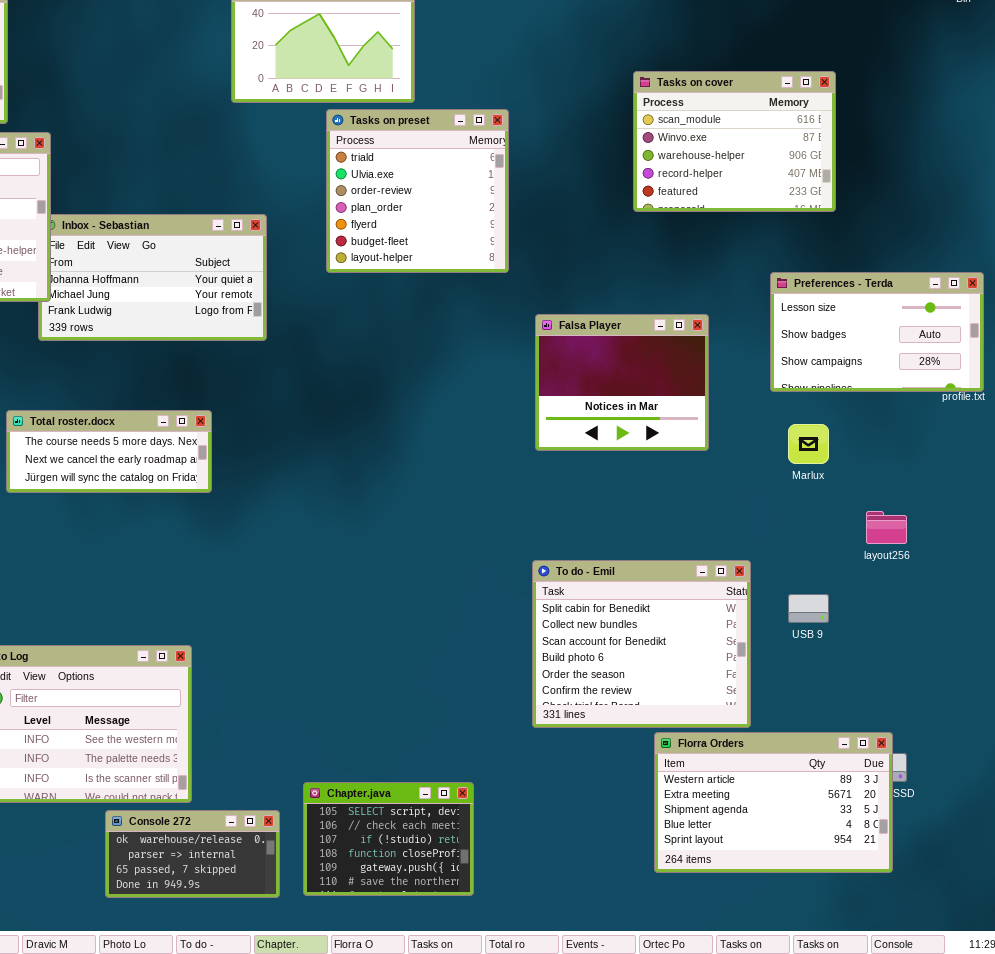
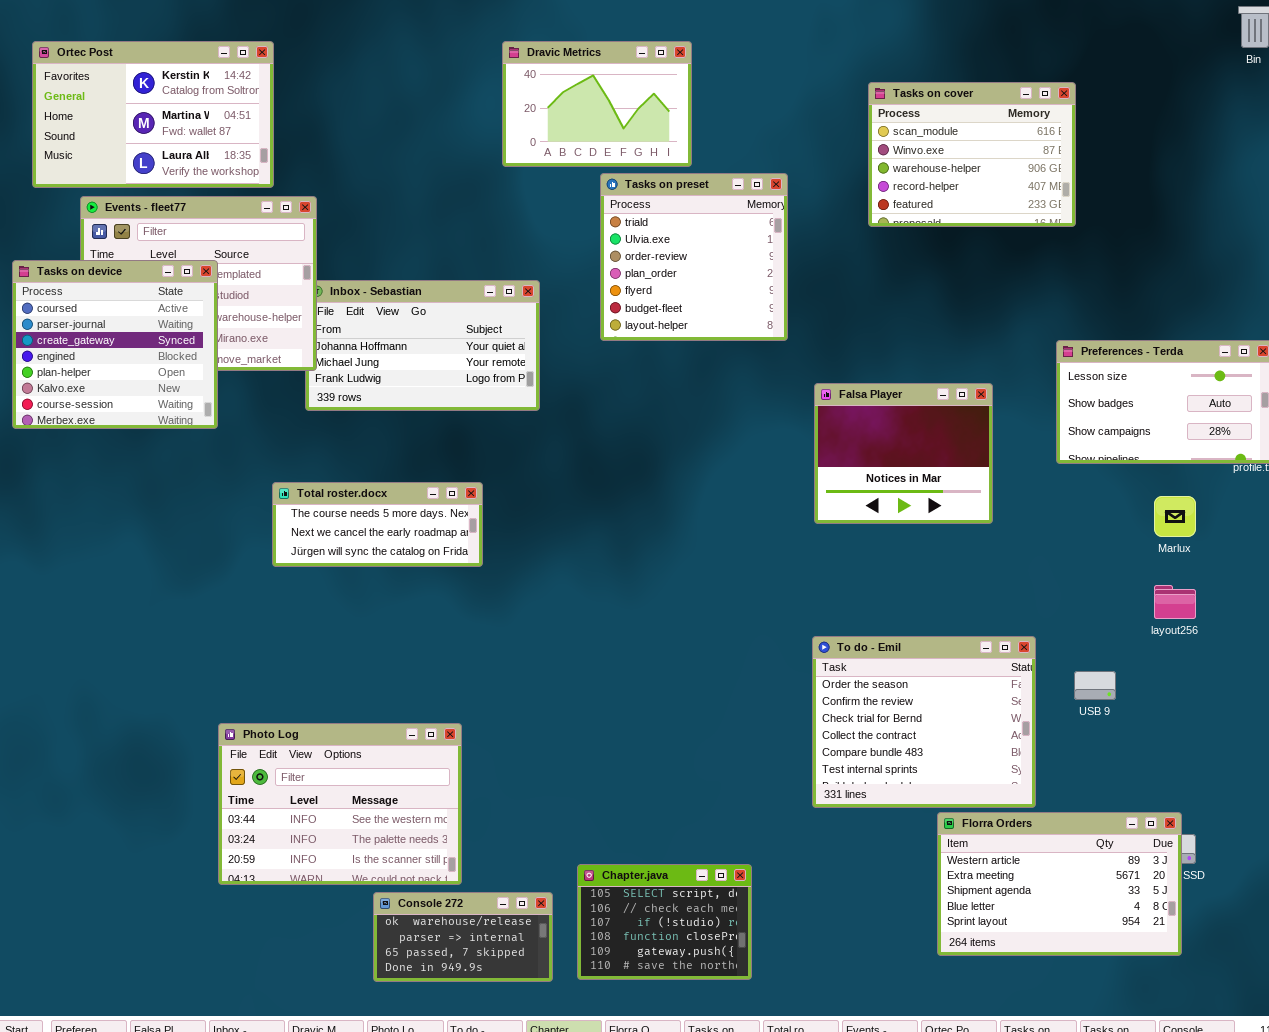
Tasks on cover: [633,71,836,212] -> [868,82,1076,227], moved
Marlux: [788,424,829,464] -> [1154,496,1196,537], moved
To do - Emil: [532,560,751,728] -> [812,636,1036,808], scrolled down 4 rows

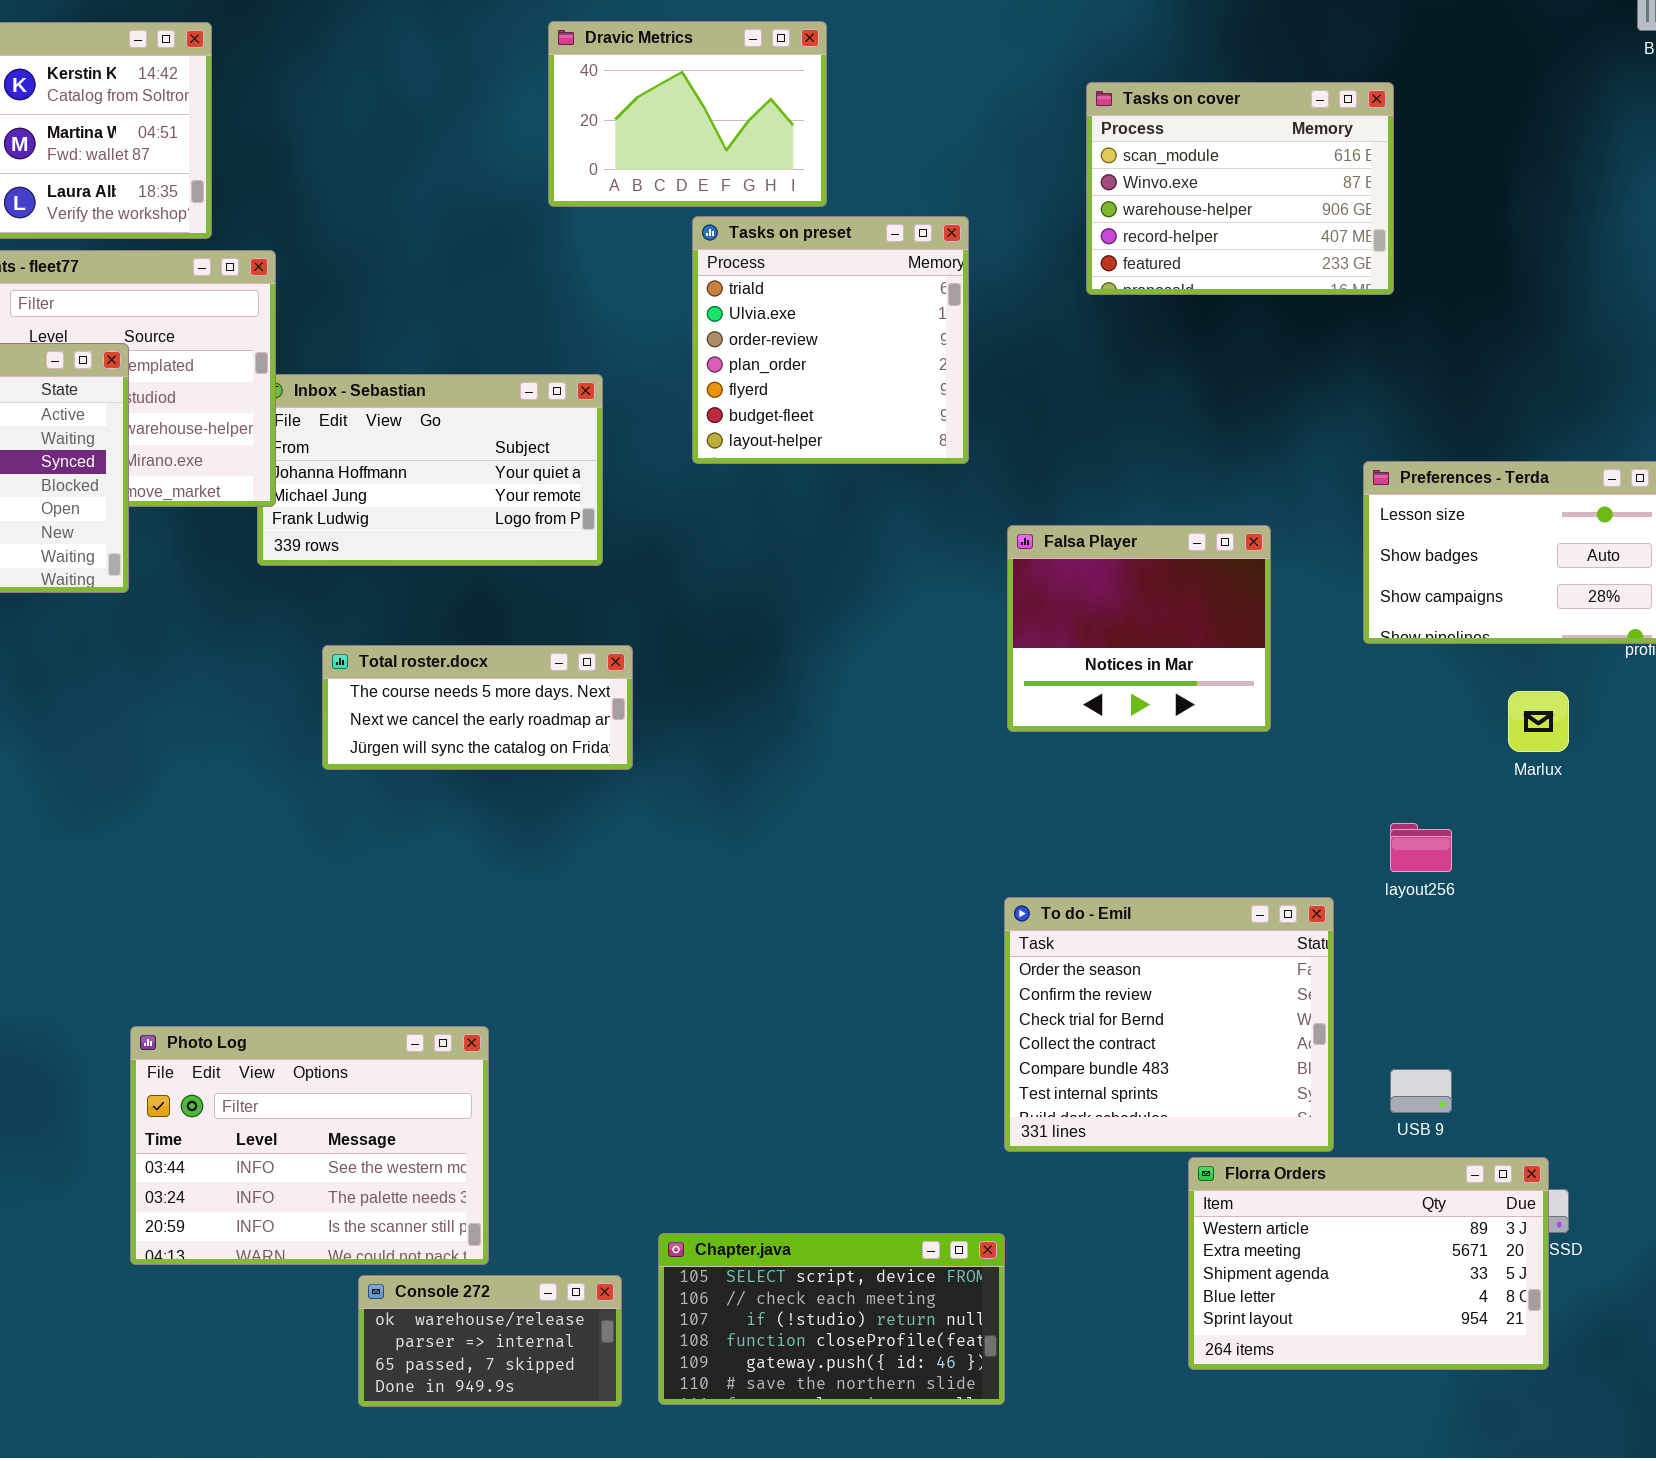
Total roster.docx: [272,482,483,567] -> [322,645,633,770], moved
layout256: [1154,585,1196,619] -> [1390,823,1452,872], moved
USB 9: [1074,671,1116,700] -> [1390,1069,1452,1113], moved
Chapter.java: [577,864,752,980] -> [658,1233,1005,1405], resized

